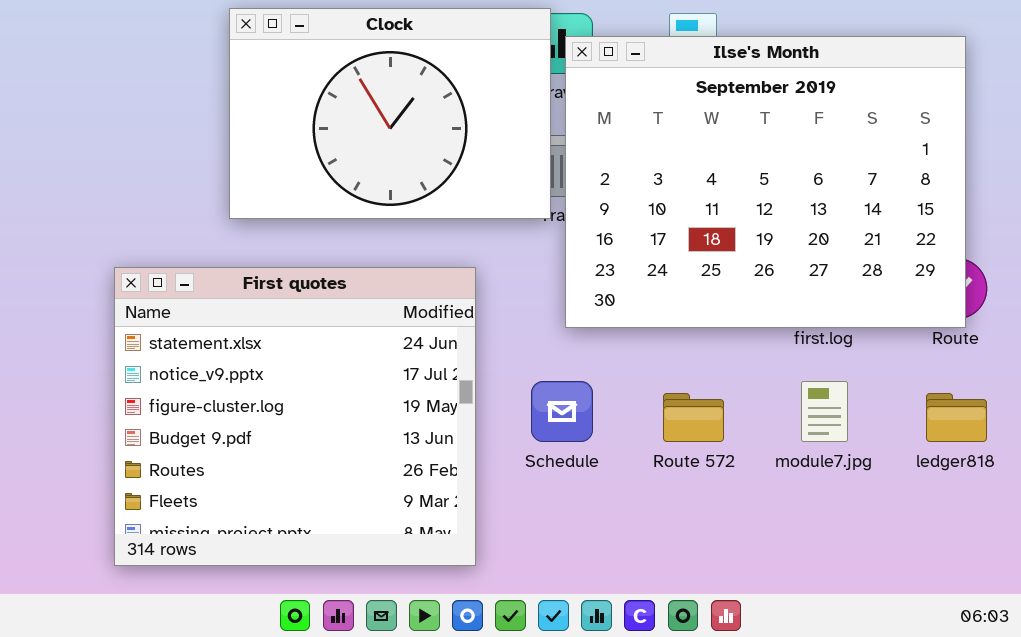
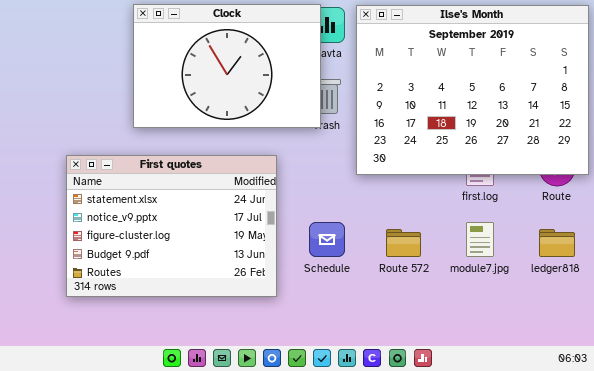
Ilse's Month: [565,36,966,328] -> [356,5,589,175], moved
First quotes: [114,267,476,566] -> [66,155,277,297], resized

